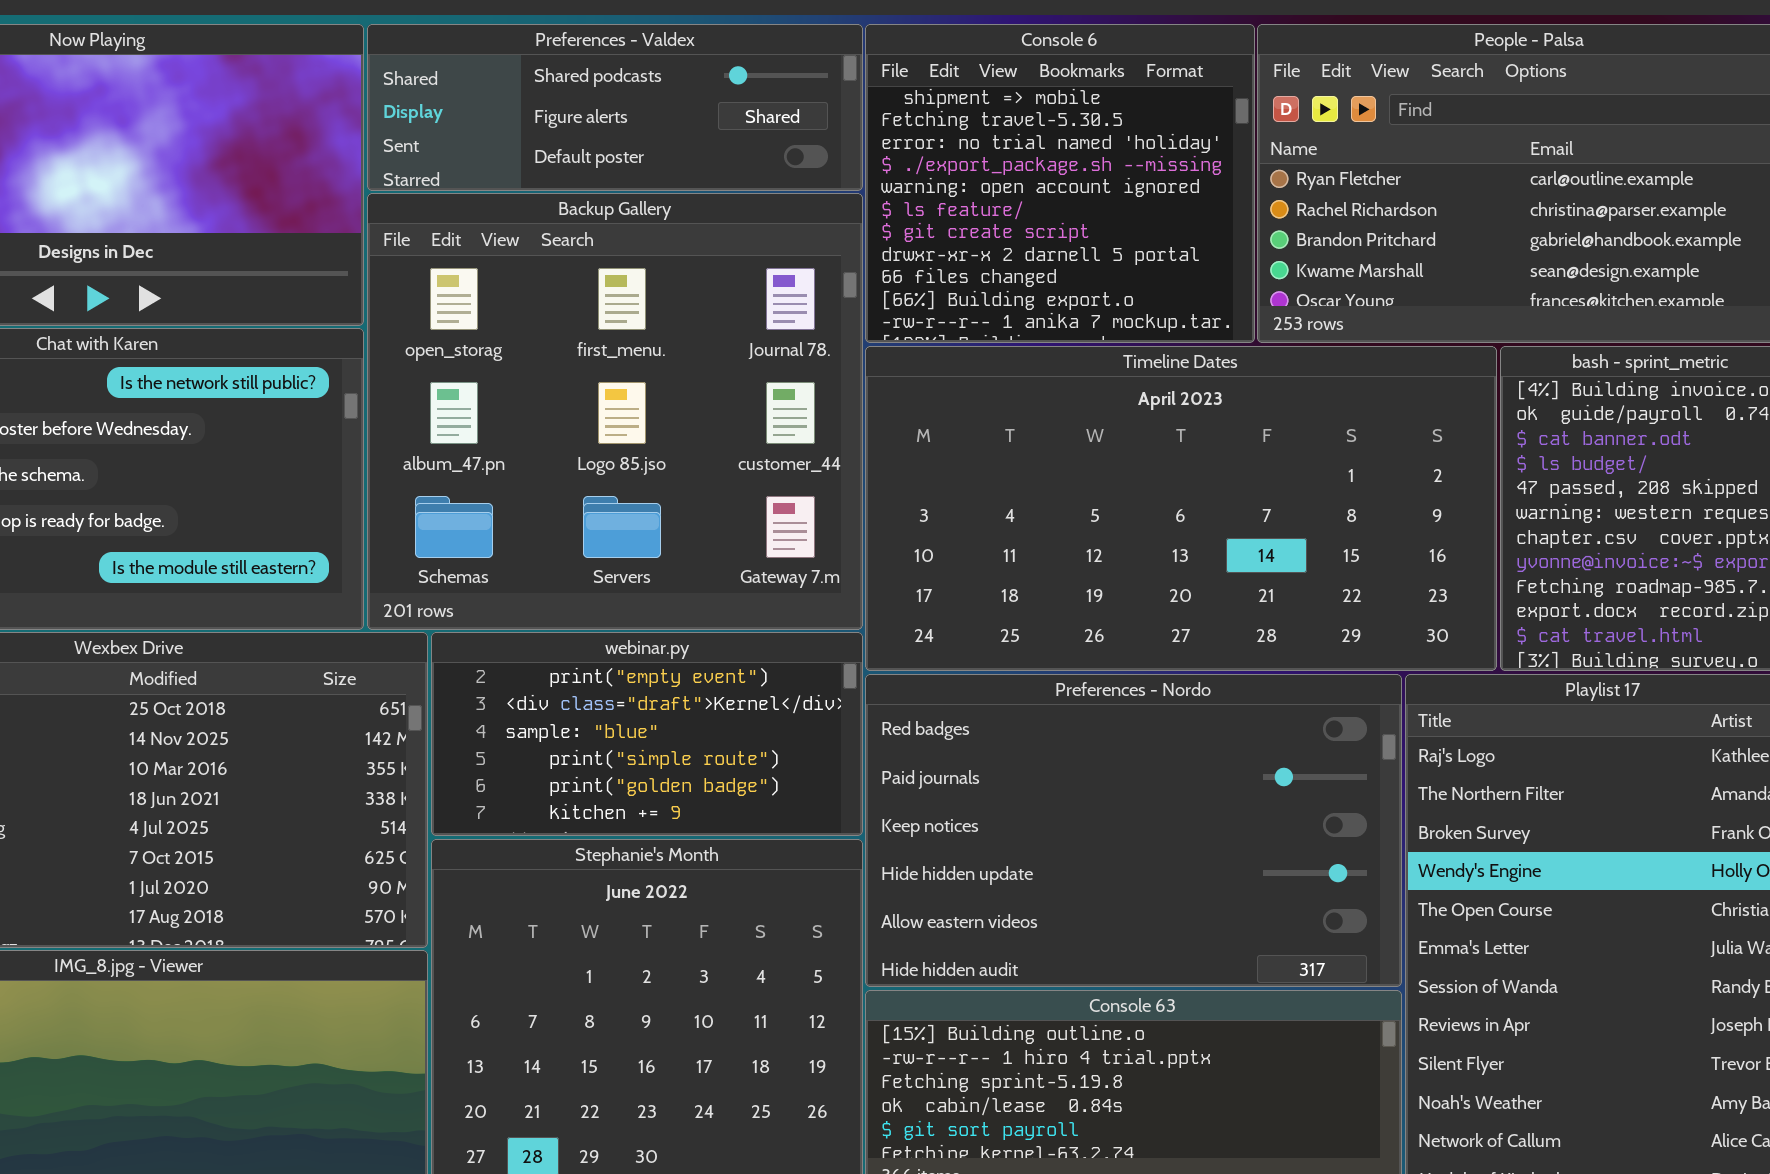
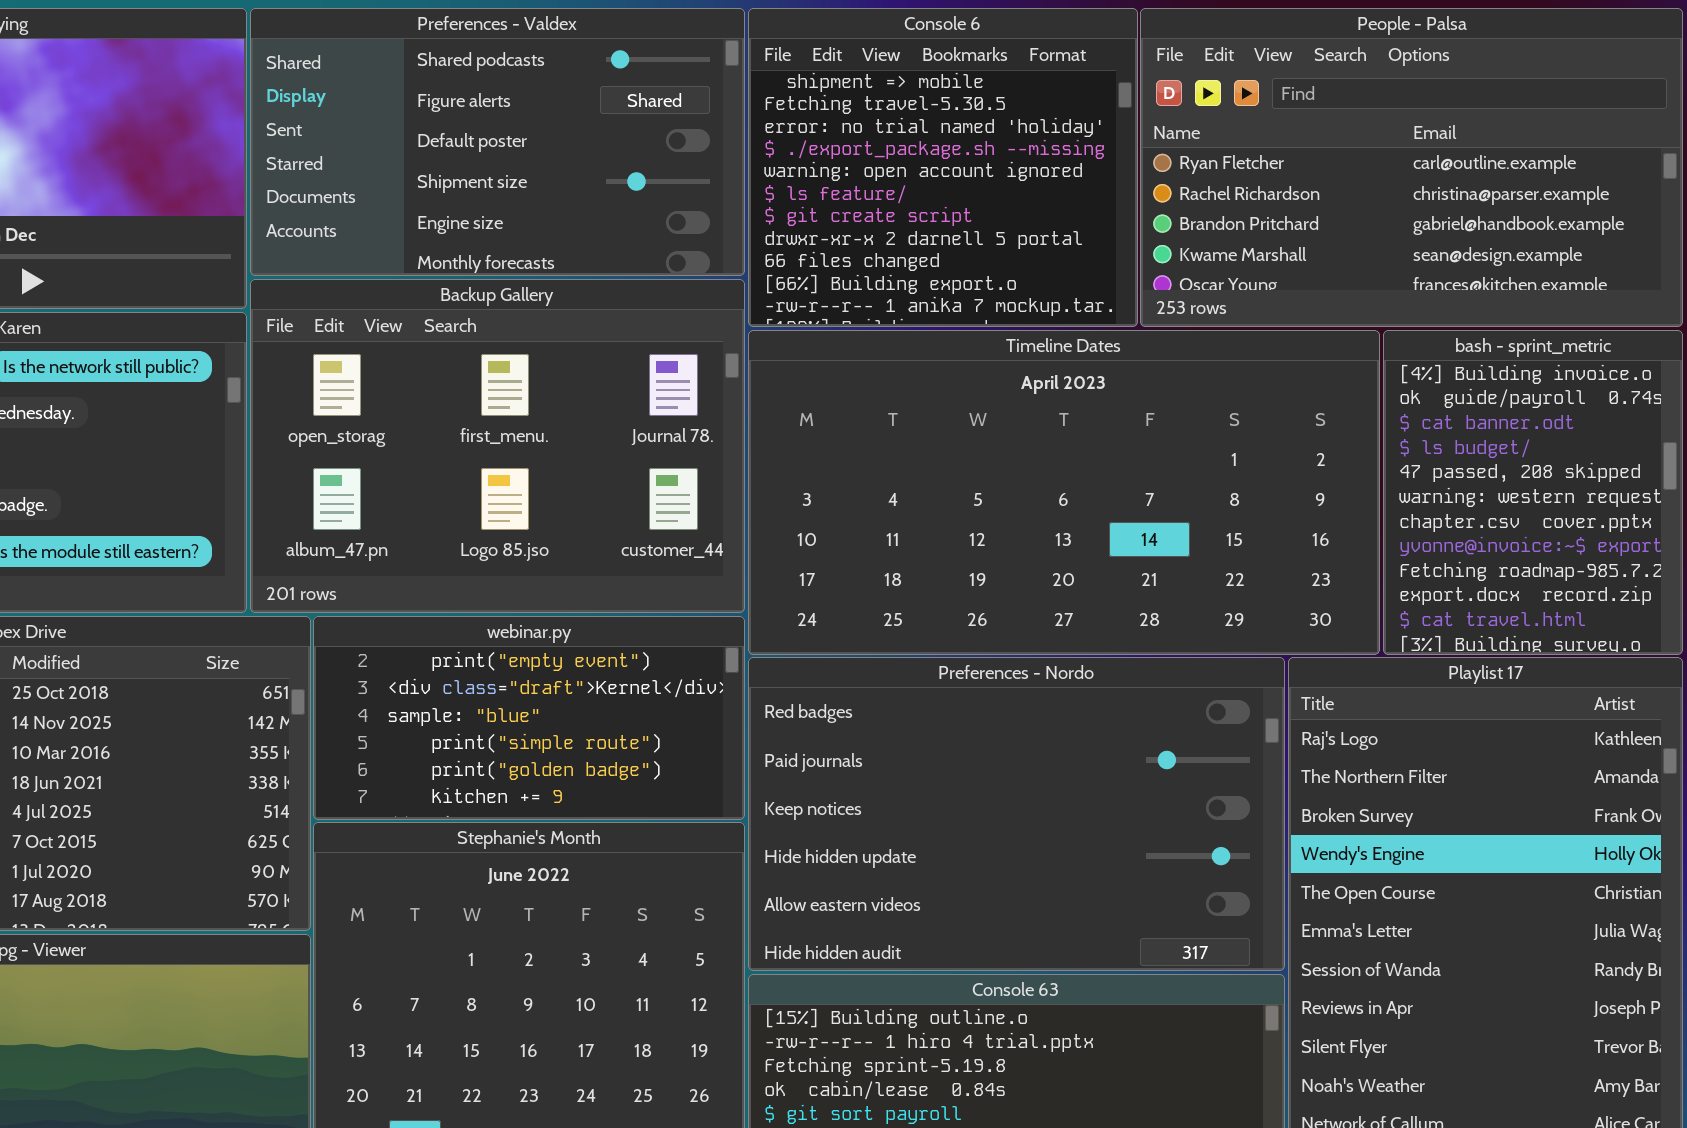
Preferences - Valdex: [367,24,863,191] -> [250,8,745,276], resized
Backup Gallery: [367,193,863,630] -> [250,279,745,613], resized

